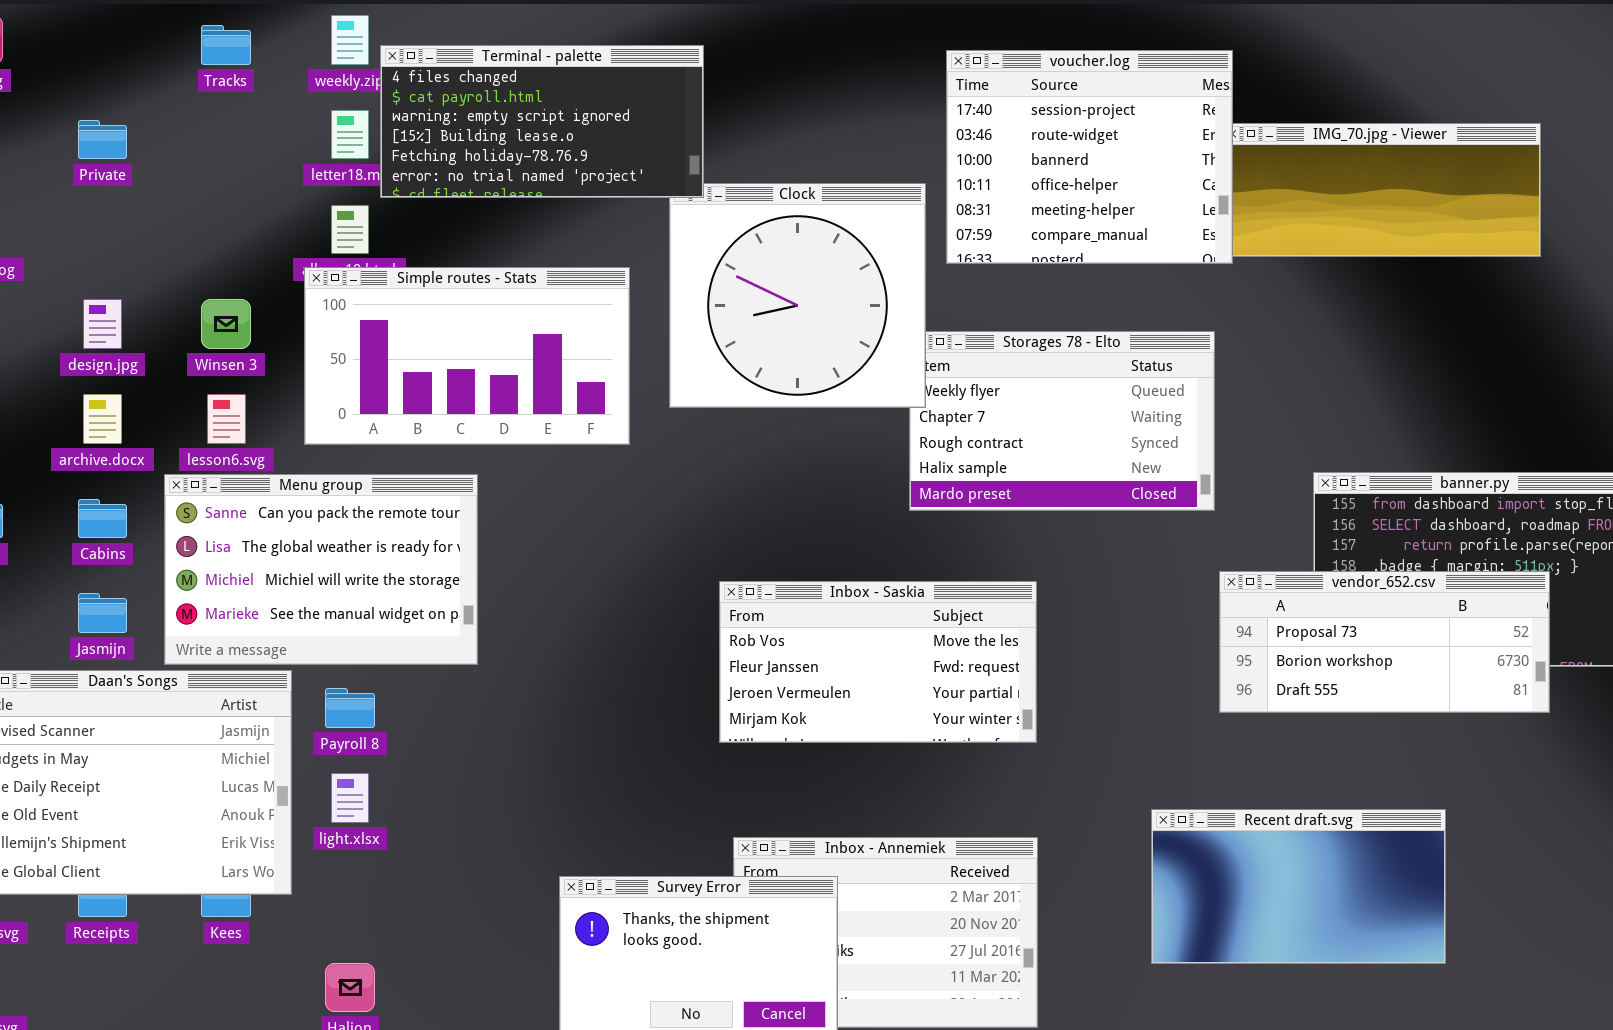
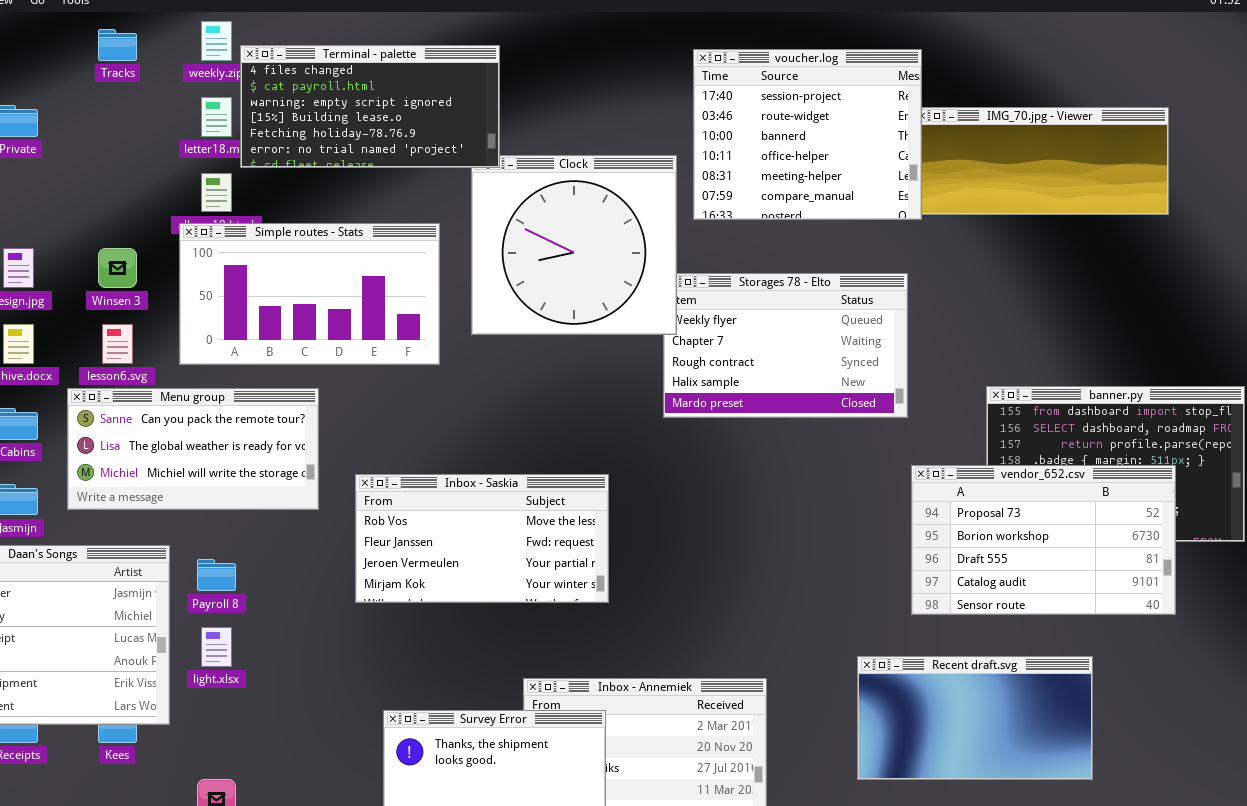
Menu group: [164,474,478,665] -> [67,388,319,510], resized
vendor_652.csv: [1219,571,1550,713] -> [911,465,1176,615], resized
Inbox - Saskia: [719,581,1037,743] -> [355,474,609,603], moved

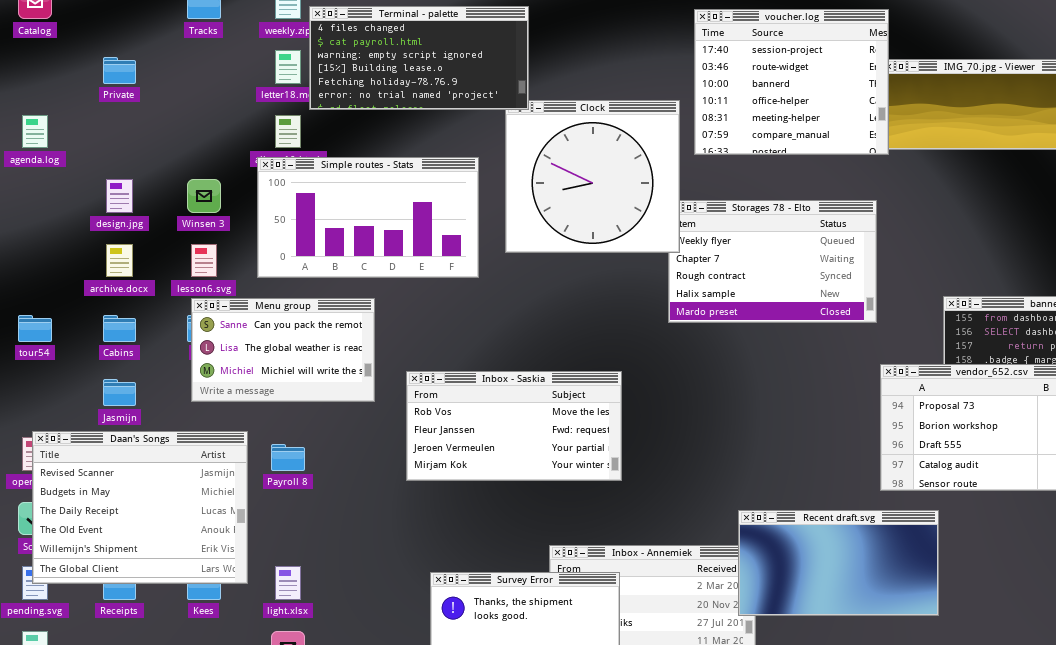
Menu group: [67,388,319,510] -> [191,298,375,402], resized
light.xlsx: [201,627,232,667] -> [275,566,301,600], moved
Recent draft.svg: [857,656,1093,780] -> [738,510,939,616], moved

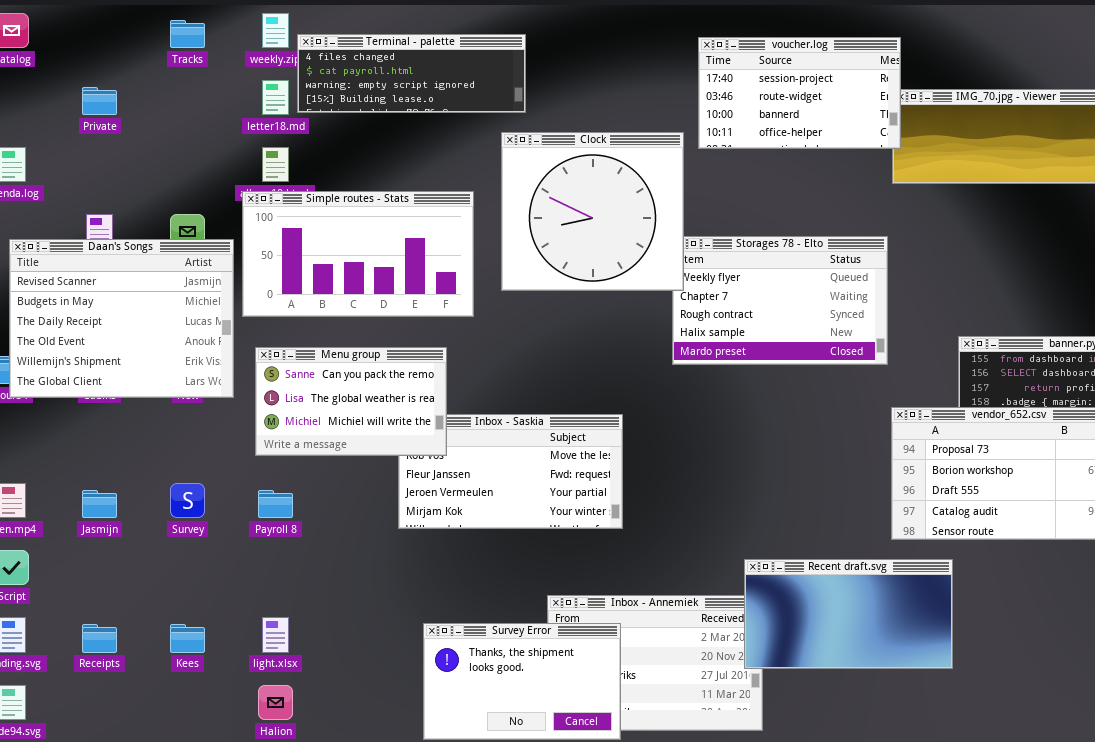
Terminal - palette: [309,6,529,110] -> [297,34,526,113], resized
voucher.log: [694,9,889,155] -> [698,37,901,149], resized
Menu group: [191,298,375,402] -> [255,347,447,456], moved
Jasmijn: [103,379,136,406] -> [82,490,117,518], moved
Daan's Songs: [32,431,248,584] -> [9,239,234,398], moved

